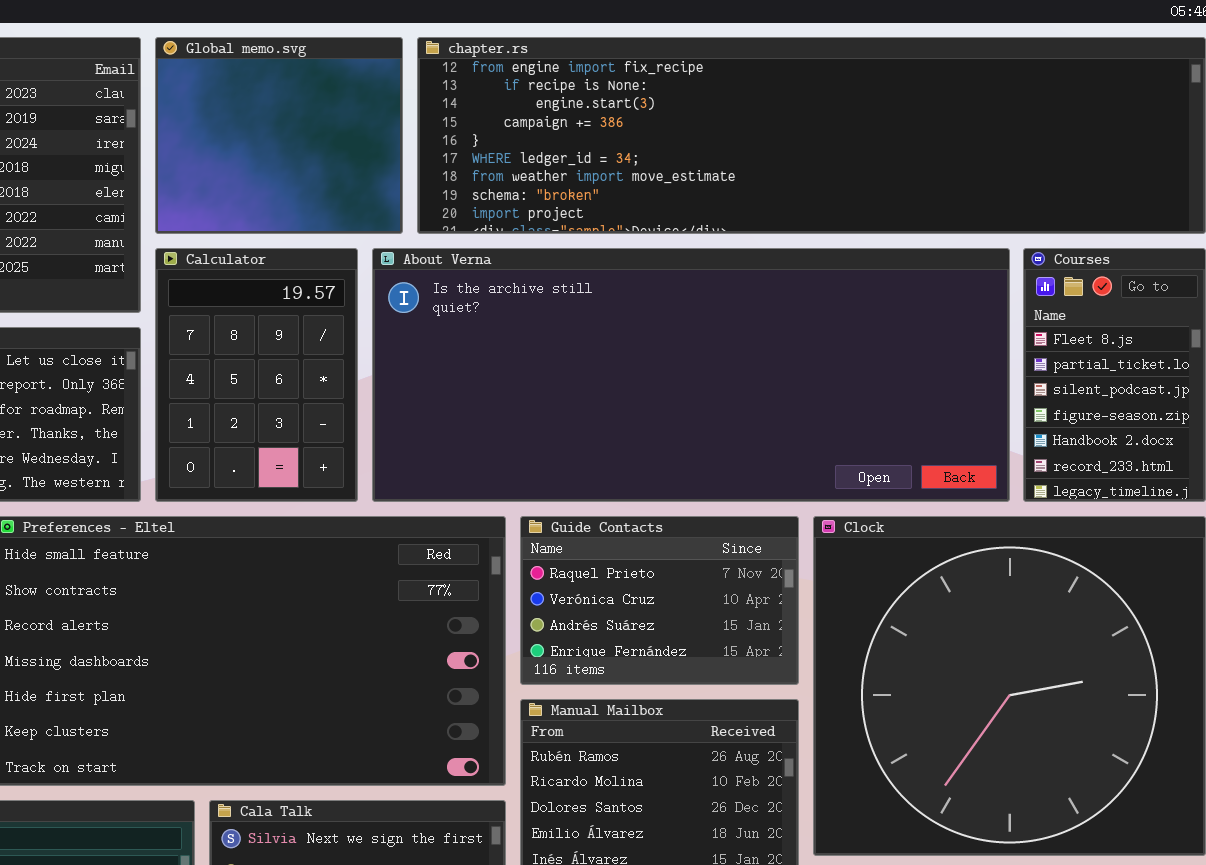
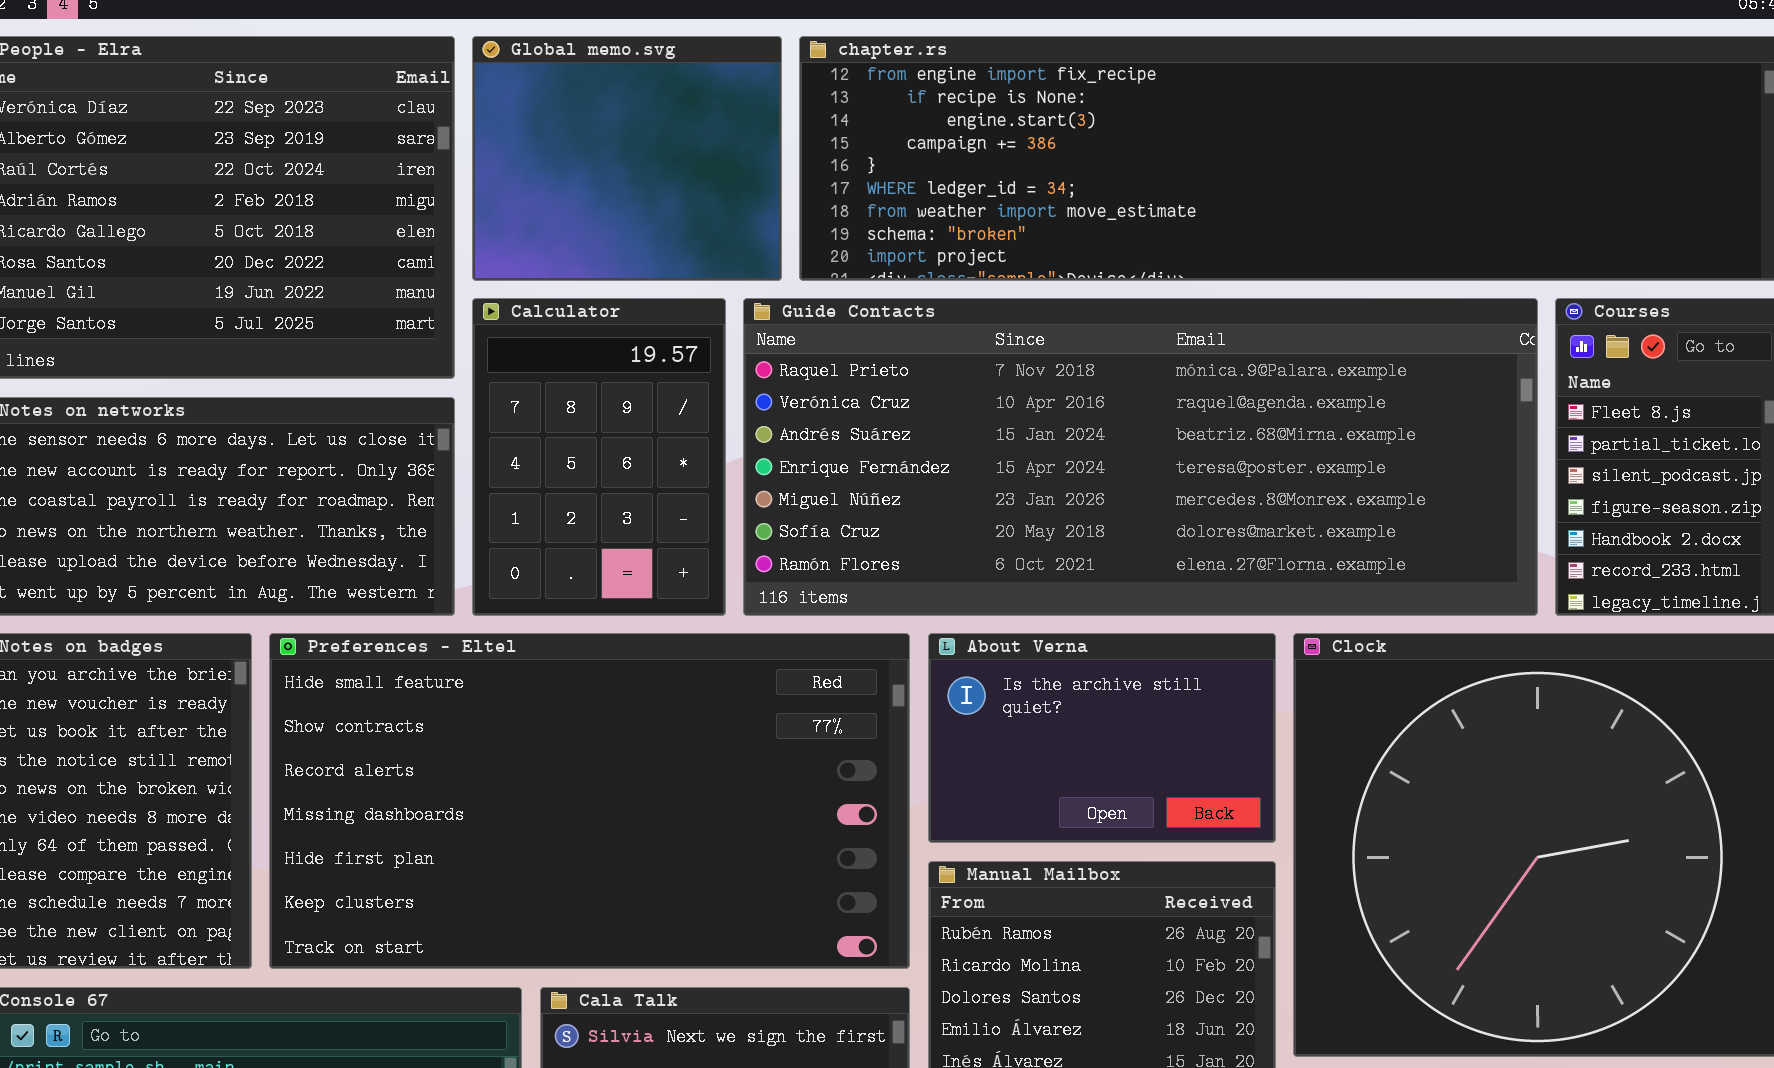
About Verna: [372,248,1010,502] -> [928,633,1276,843], moved, resized
Guide Contacts: [520,516,799,685] -> [743,298,1538,616], moved, resized

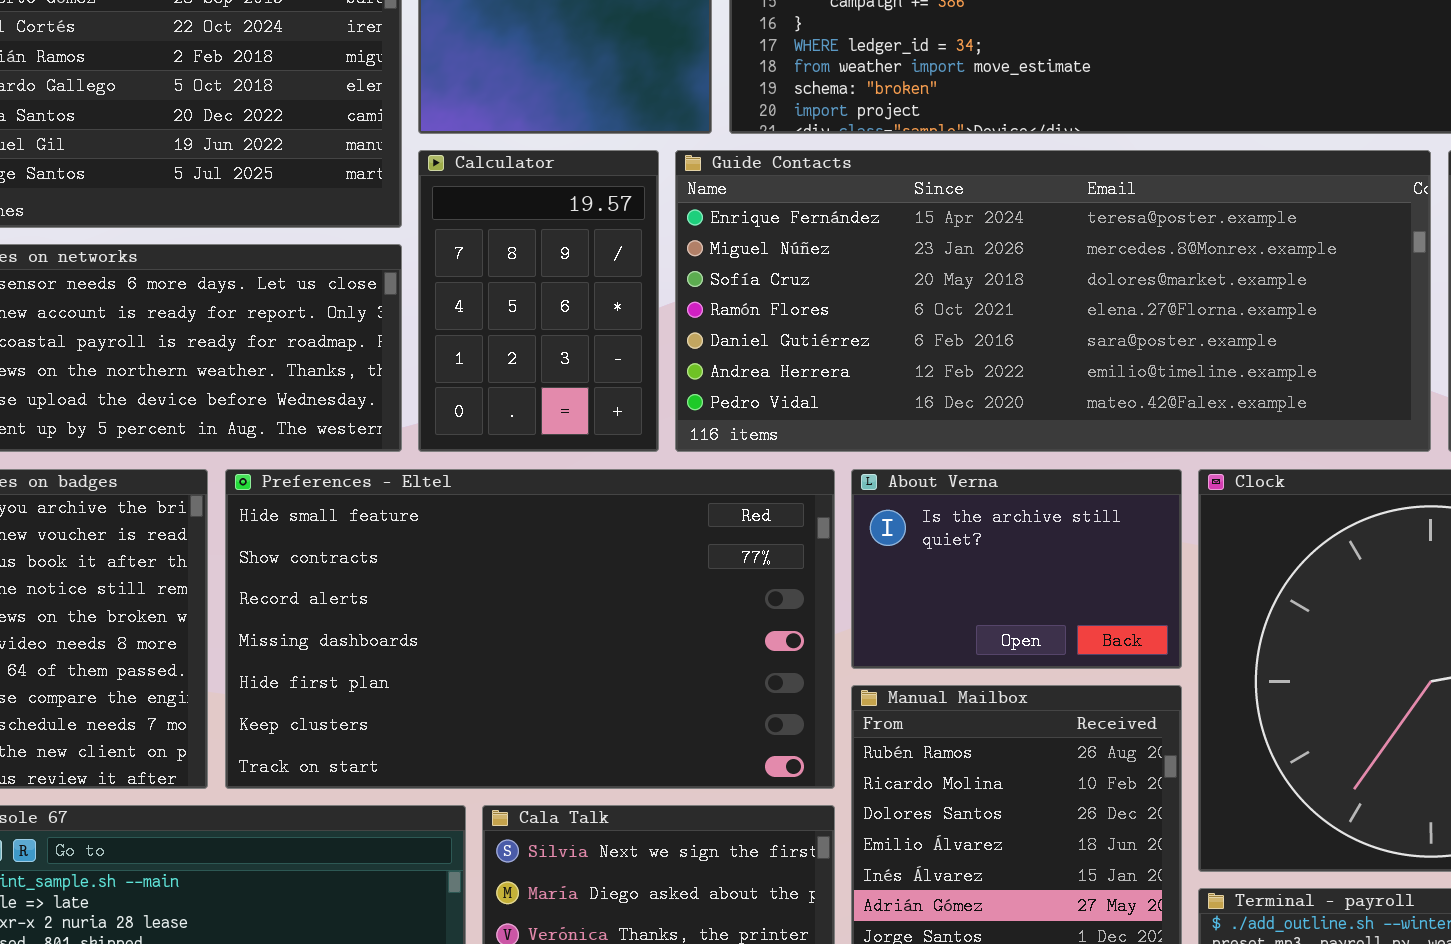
Guide Contacts: [743,298,1538,616] -> [675,150,1431,452], scrolled down 3 rows

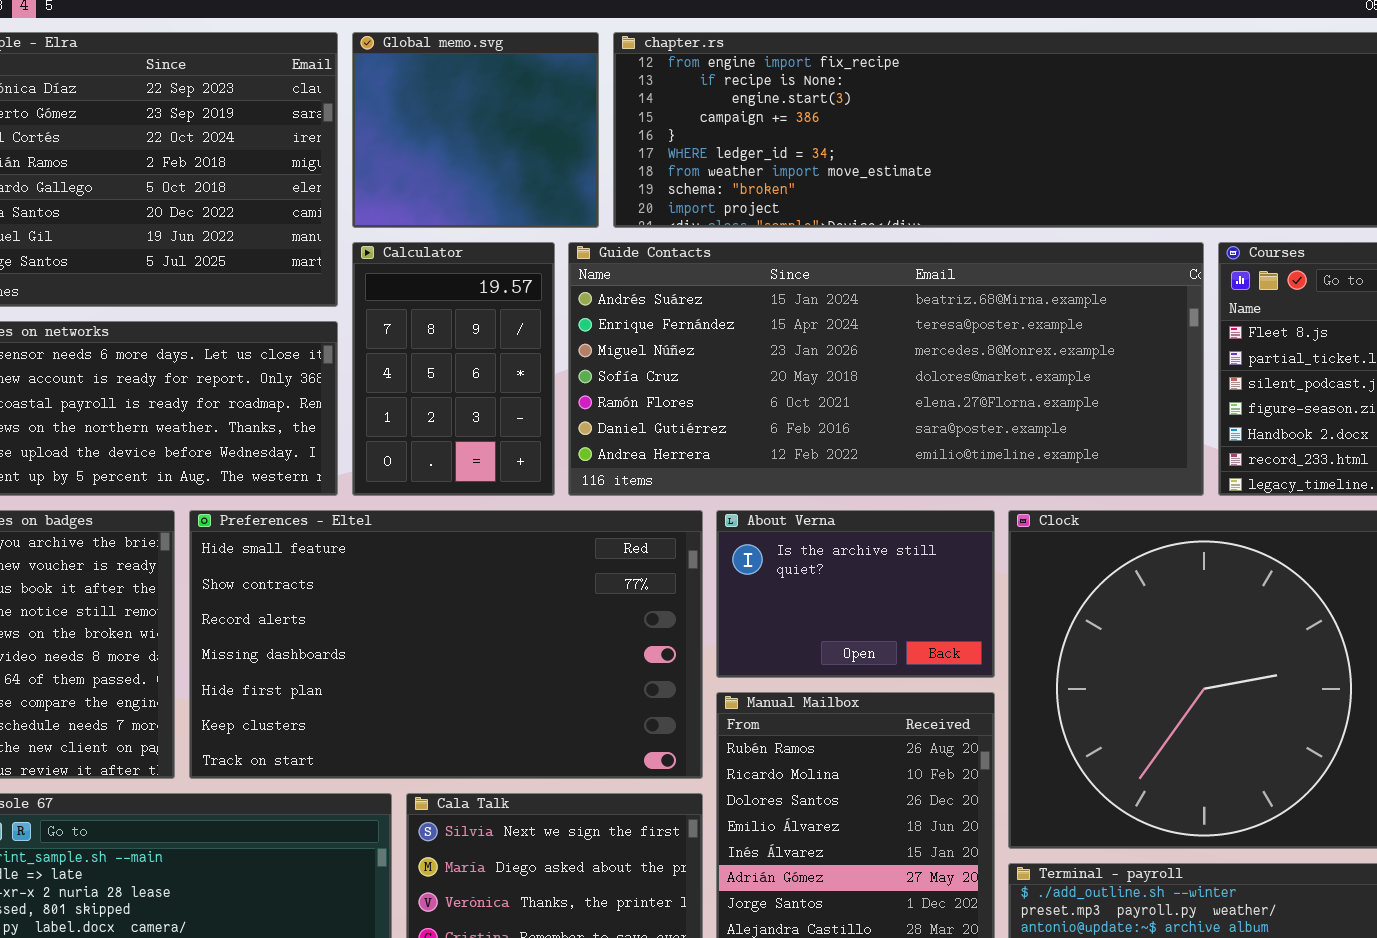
Guide Contacts: [675,150,1431,452] -> [568,242,1204,496], scrolled up 1 row

